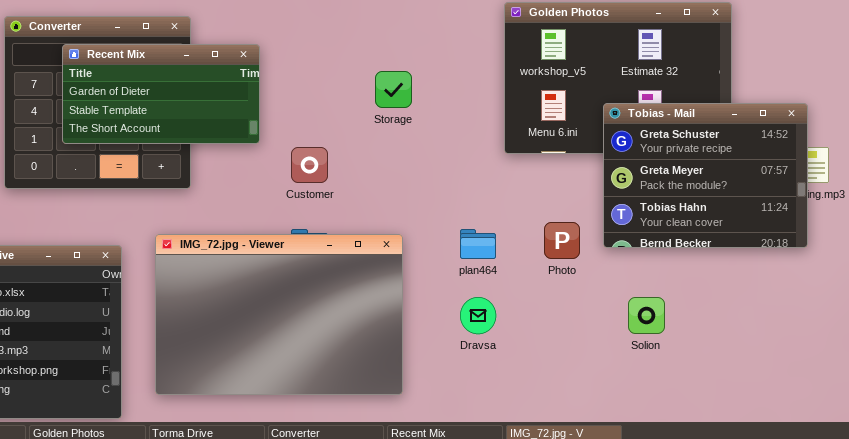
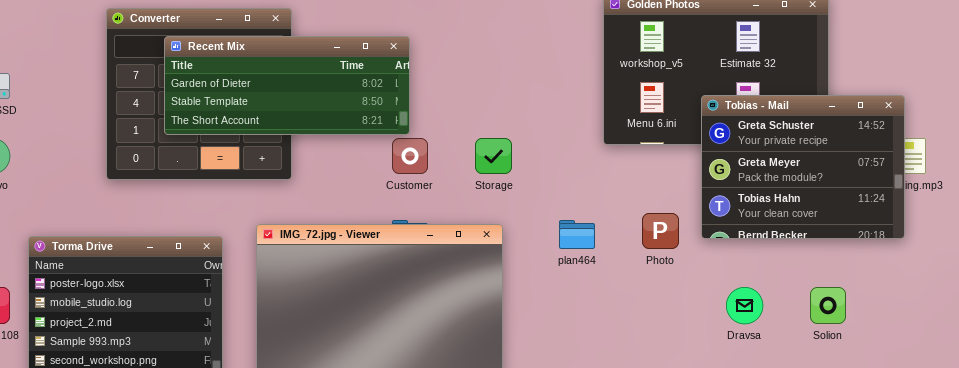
Recent Mix: [62,44,260,144] -> [164,36,410,135], resized
Storage: [375,71,412,108] -> [475,138,512,174], moved
Dravsa: [460,297,496,334] -> [726,287,763,324], moved
Solion: [628,297,665,334] -> [810,287,846,324], moved

